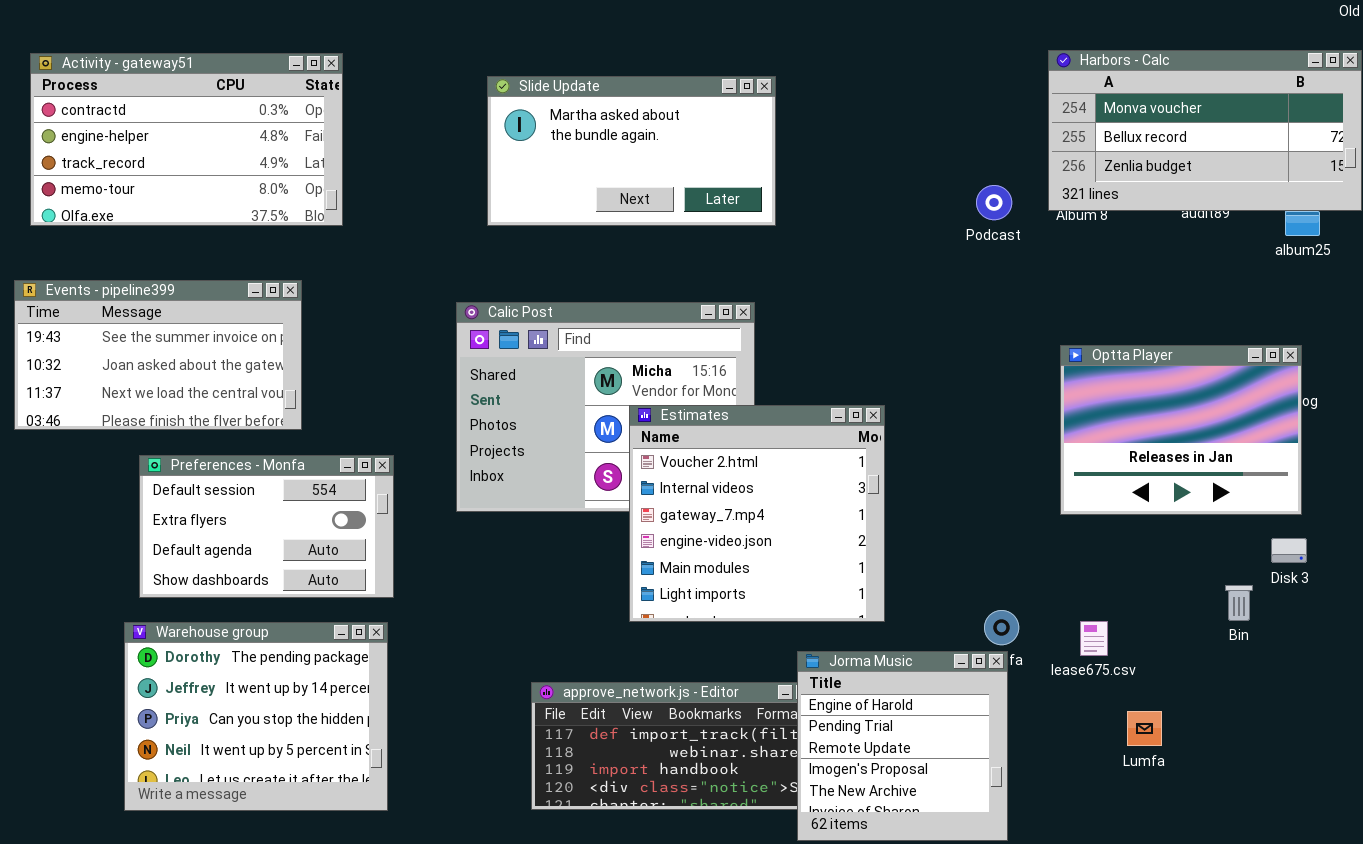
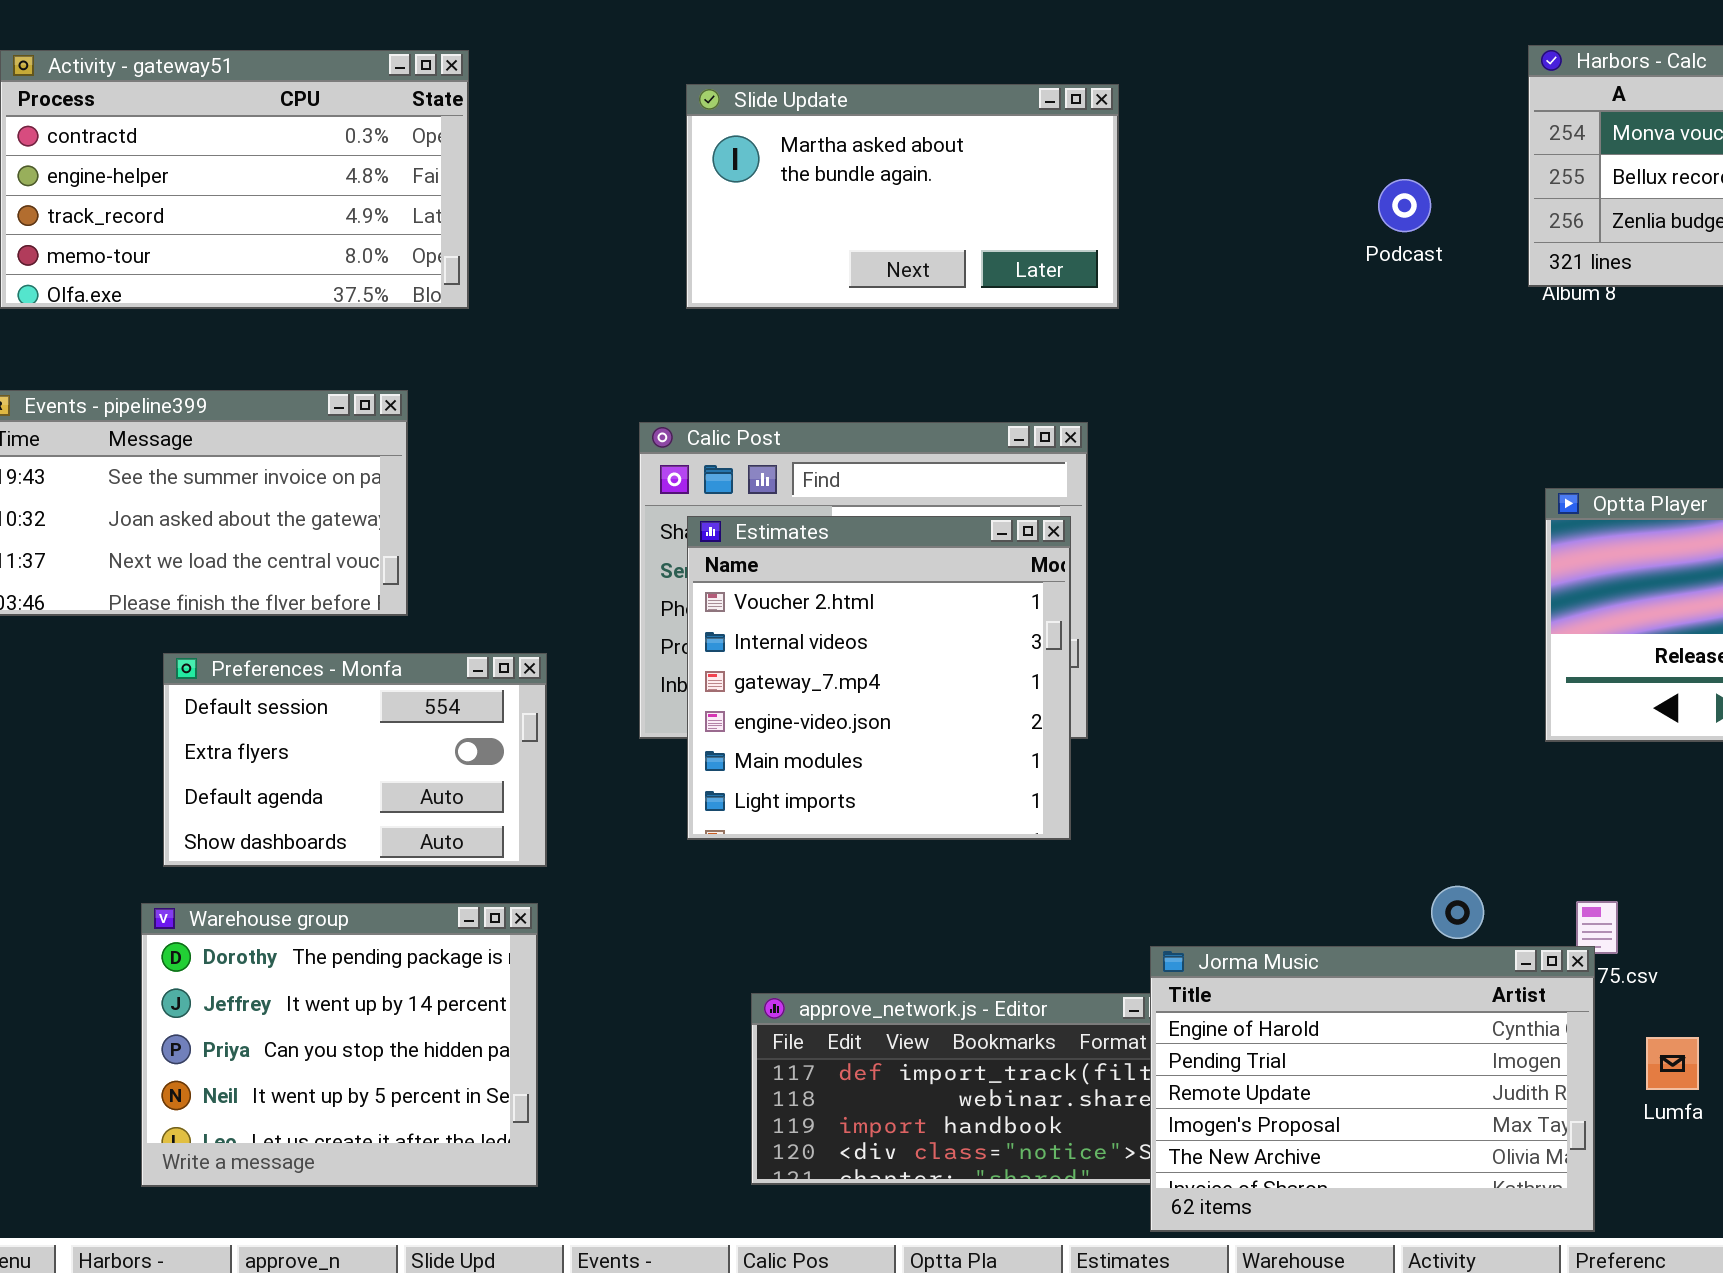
Podcast: [976,185,1012,220] -> [1378,179,1431,232], moved
Estimates: [629,405,885,622] -> [687,516,1071,840], moved
Jorma Music: [797,651,1008,841] -> [1150,946,1595,1232], resized

